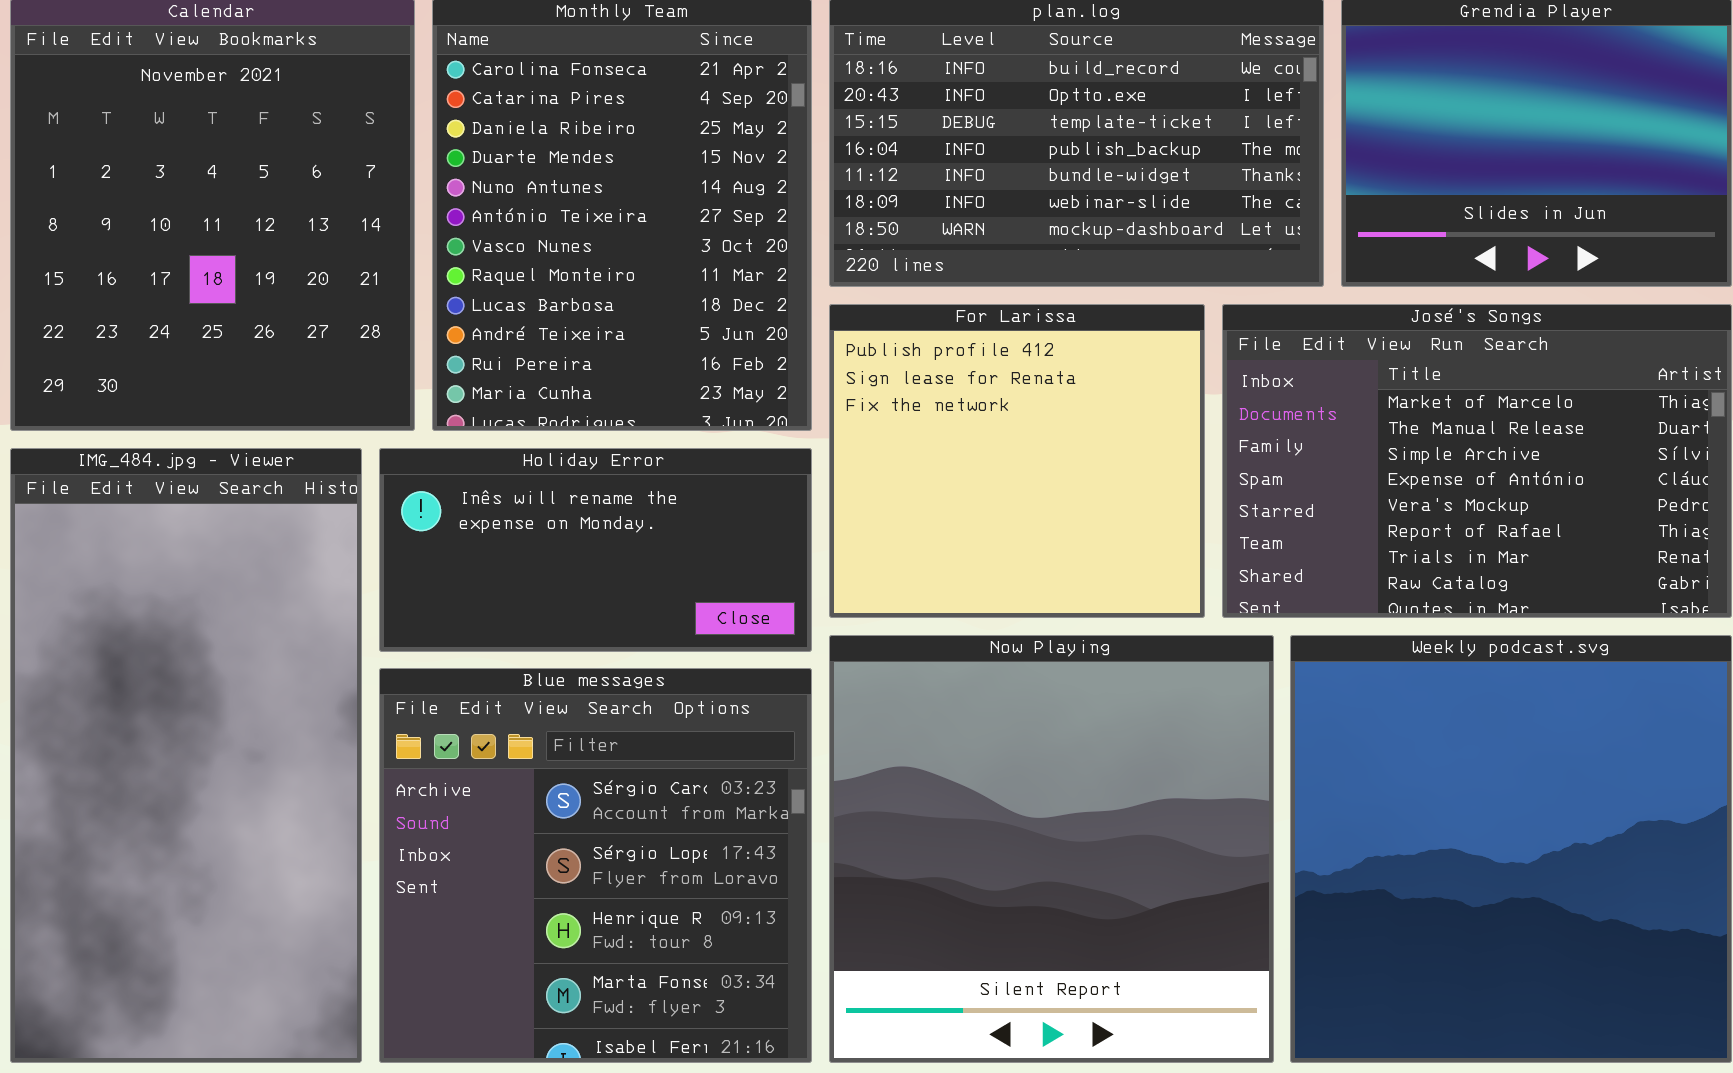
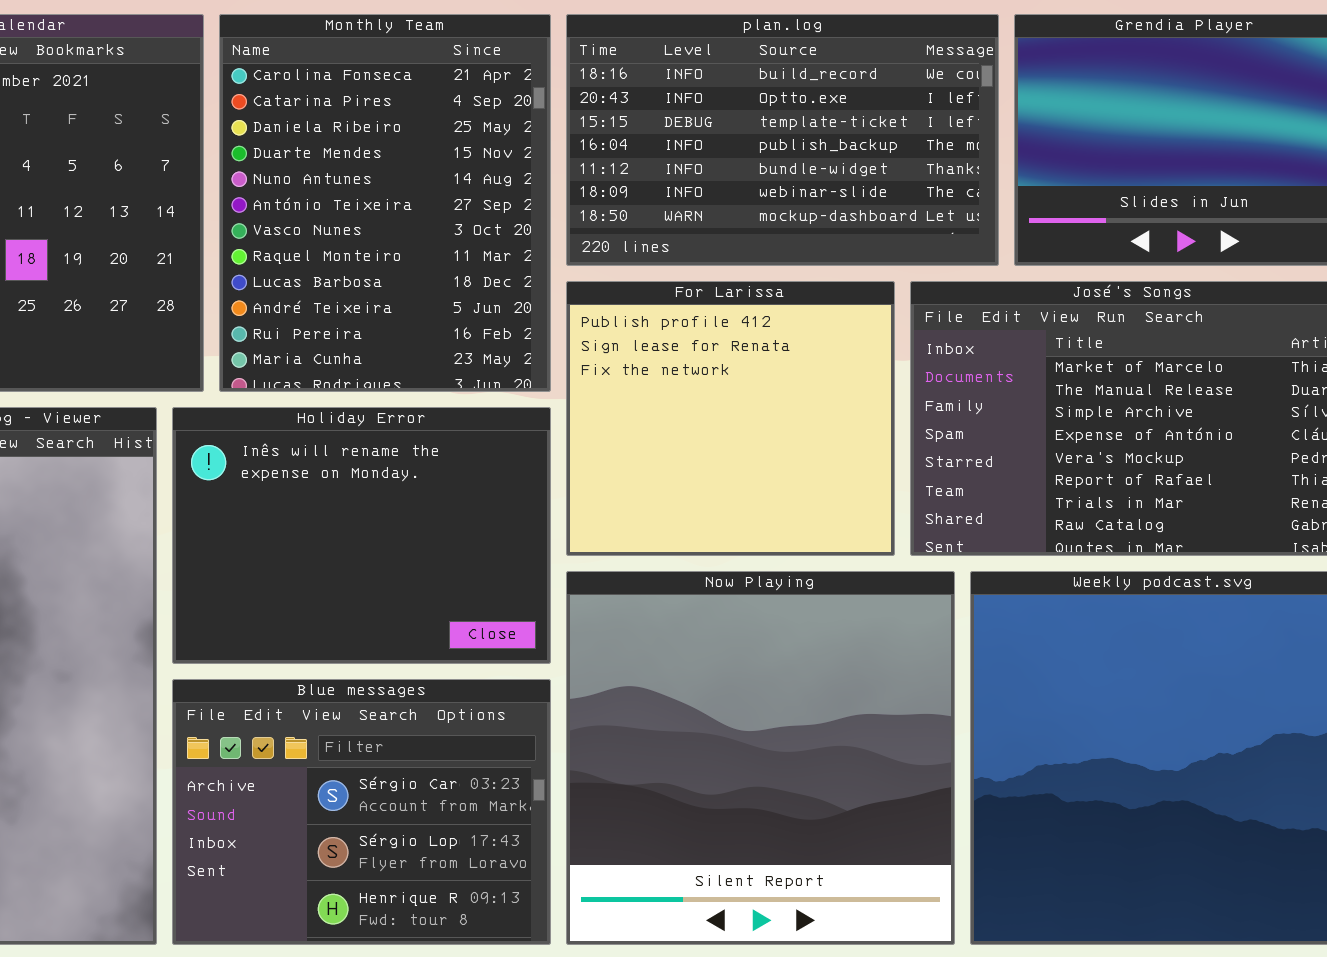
Holiday Error: [379,448,812,652] -> [172,407,551,664], resized
Blue messages: [379,668,812,1063] -> [172,679,551,945], resized

